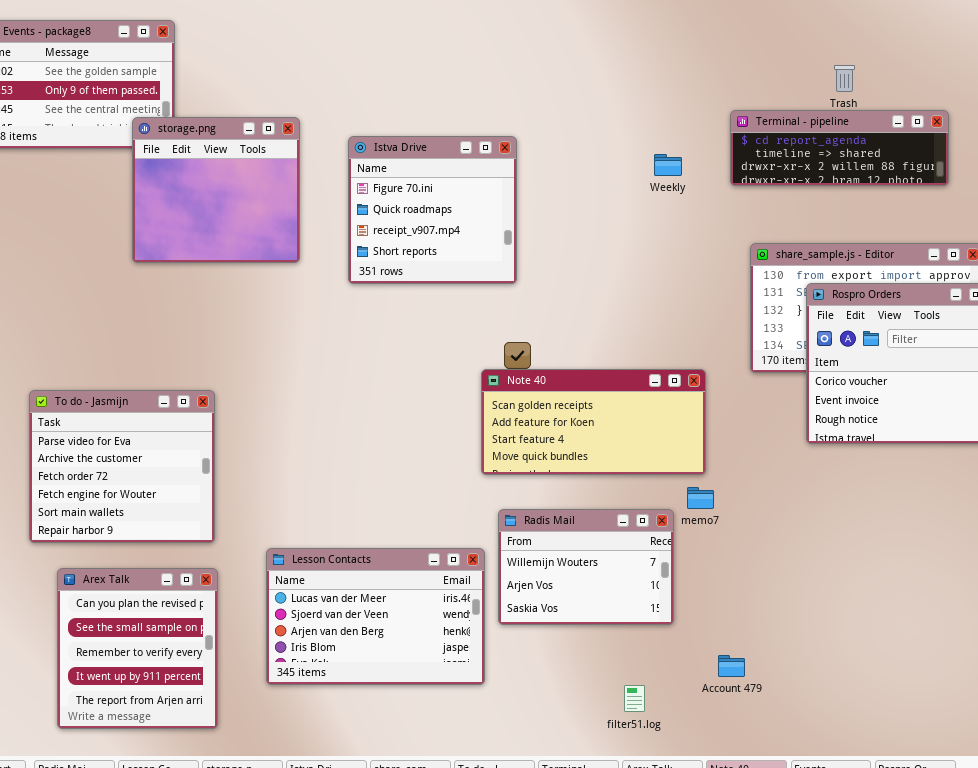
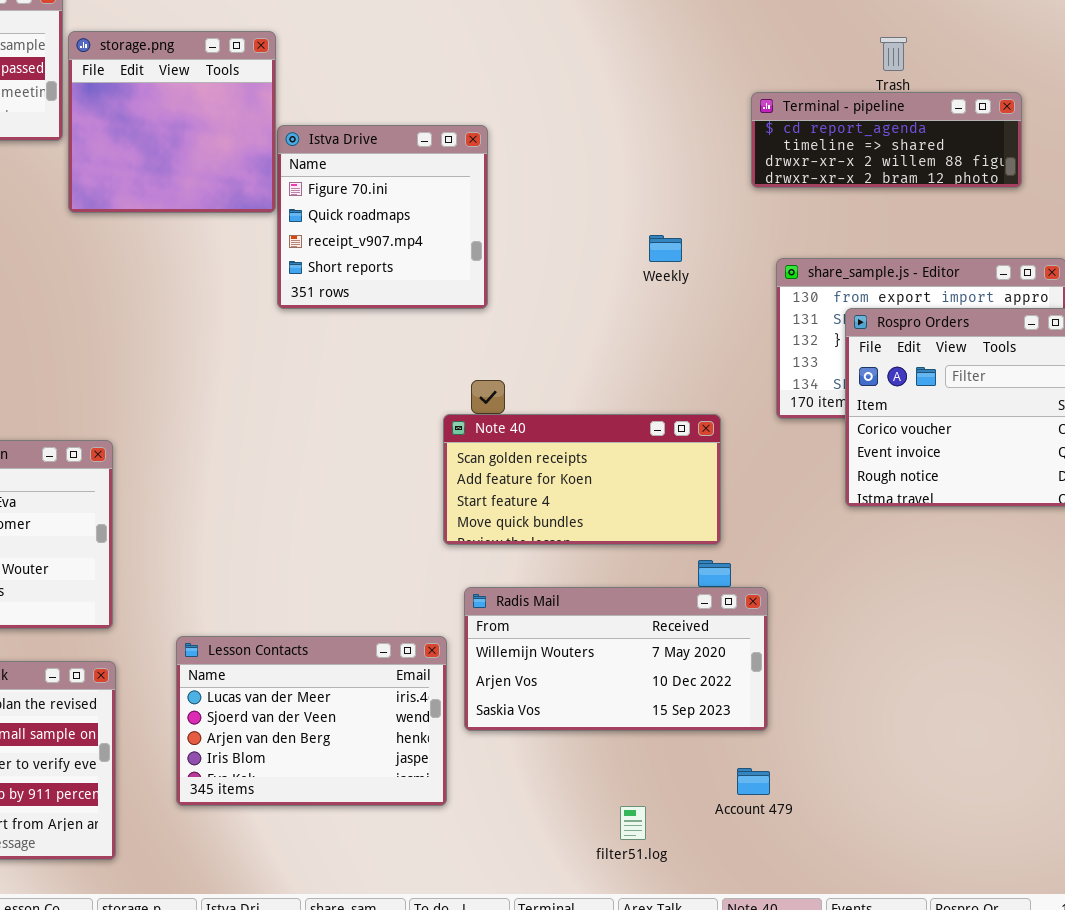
storage.png: [132,117,300,263] -> [68,31,276,213], moved
Weekly: [654,154,682,176] -> [649,235,682,262], moved
Radis Mail: [498,509,674,625] -> [464,587,768,731], resized

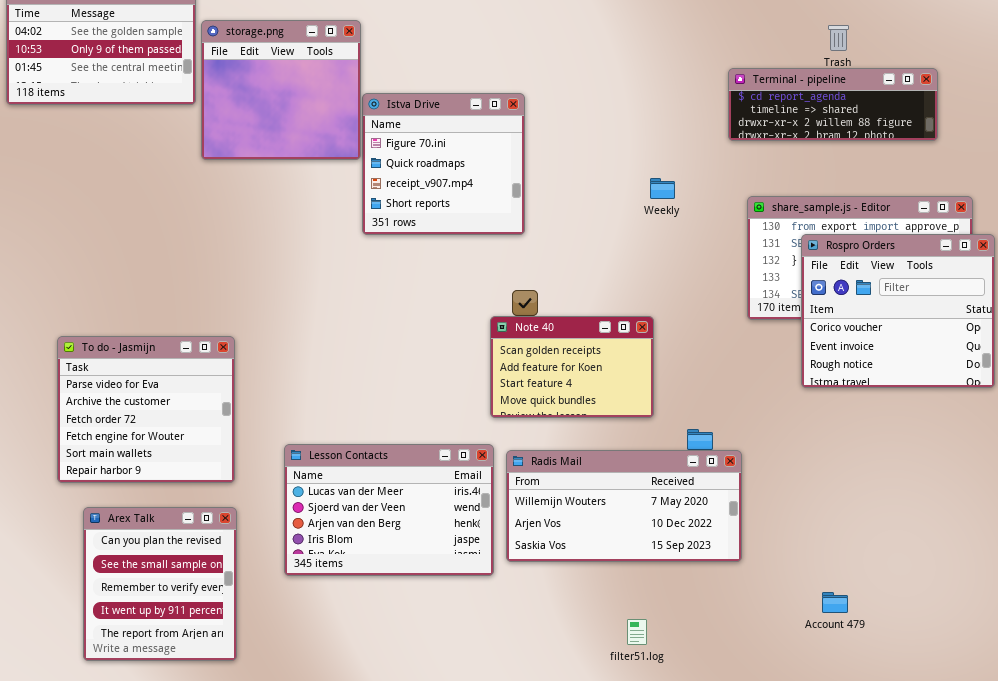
Note 40: [443,414,721,545] -> [490,316,654,418], resized
Lesson Contacts: [176,636,447,806] -> [284,444,494,576], moved
Account 479: [737,768,770,795] -> [822,592,848,613], moved

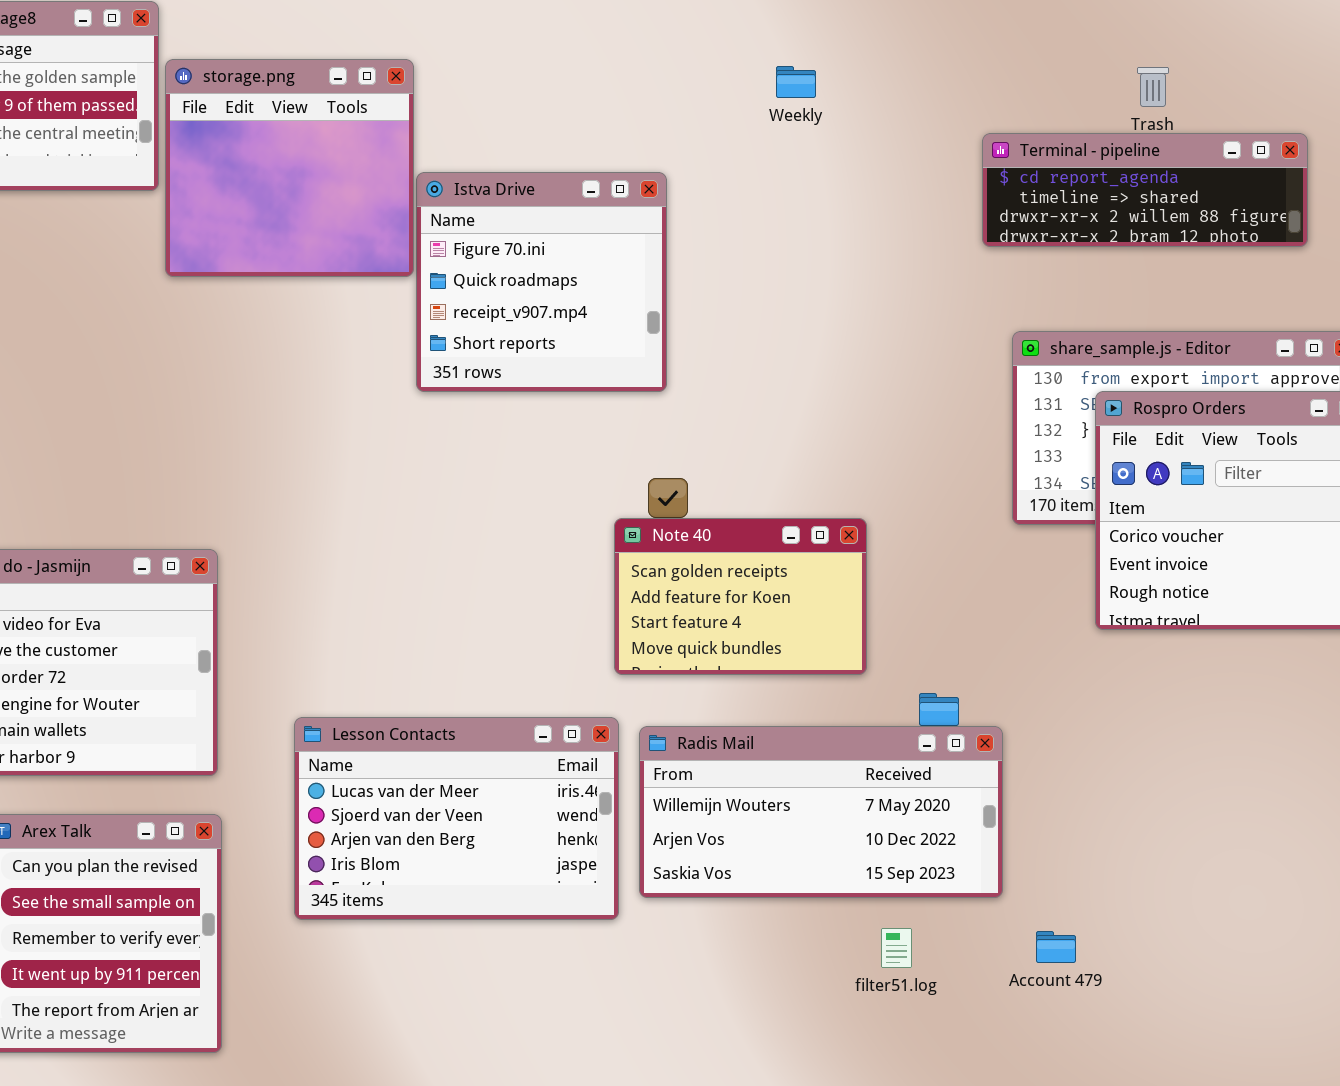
Weekly: [650,178,675,199] -> [776,66,816,98], moved
Account 479: [822,592,848,613] -> [1036,931,1076,963], moved
filter51.log: [627,619,647,645] -> [881,928,912,968], moved

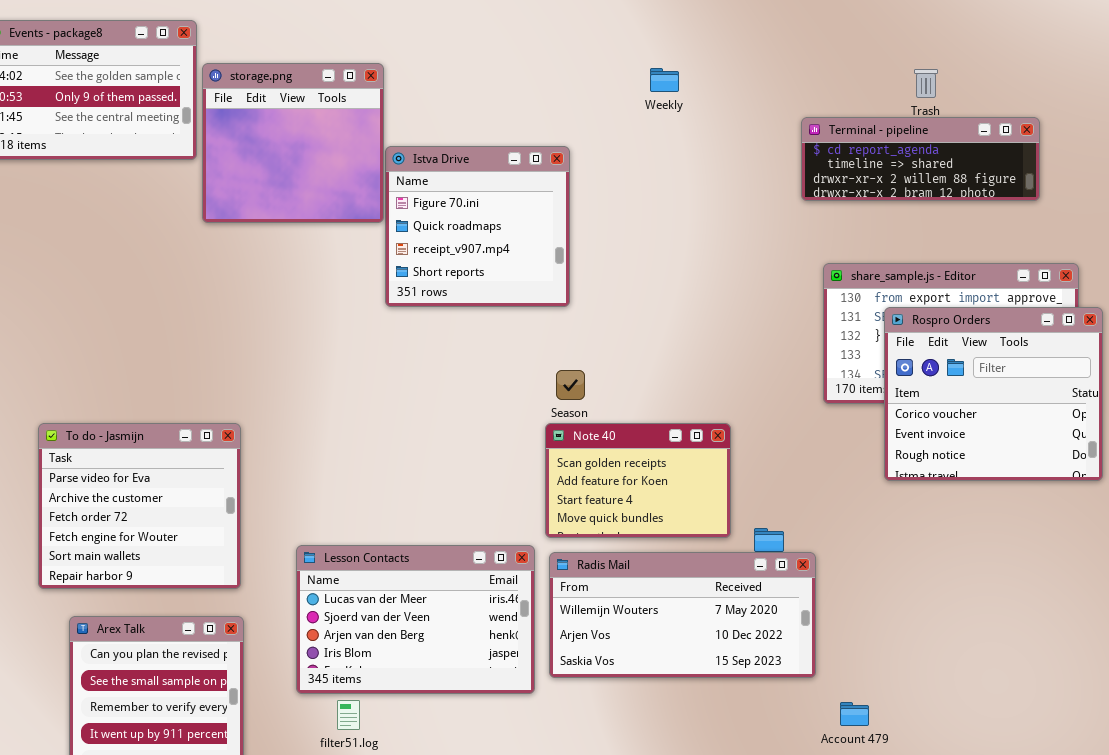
Note 40: [614,518,867,675] -> [545,423,731,538], moved
filter51.log: [881,928,912,968] -> [337,700,360,730], moved

